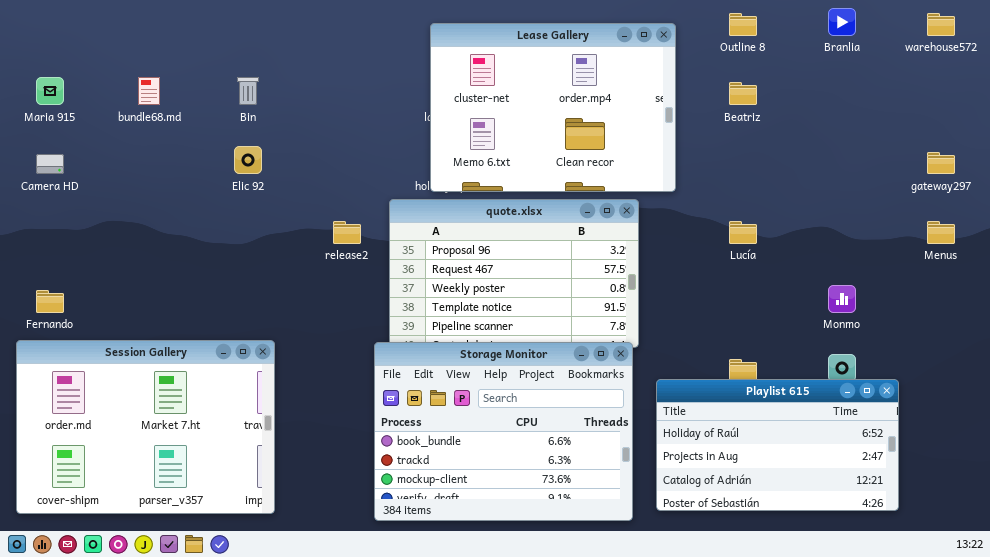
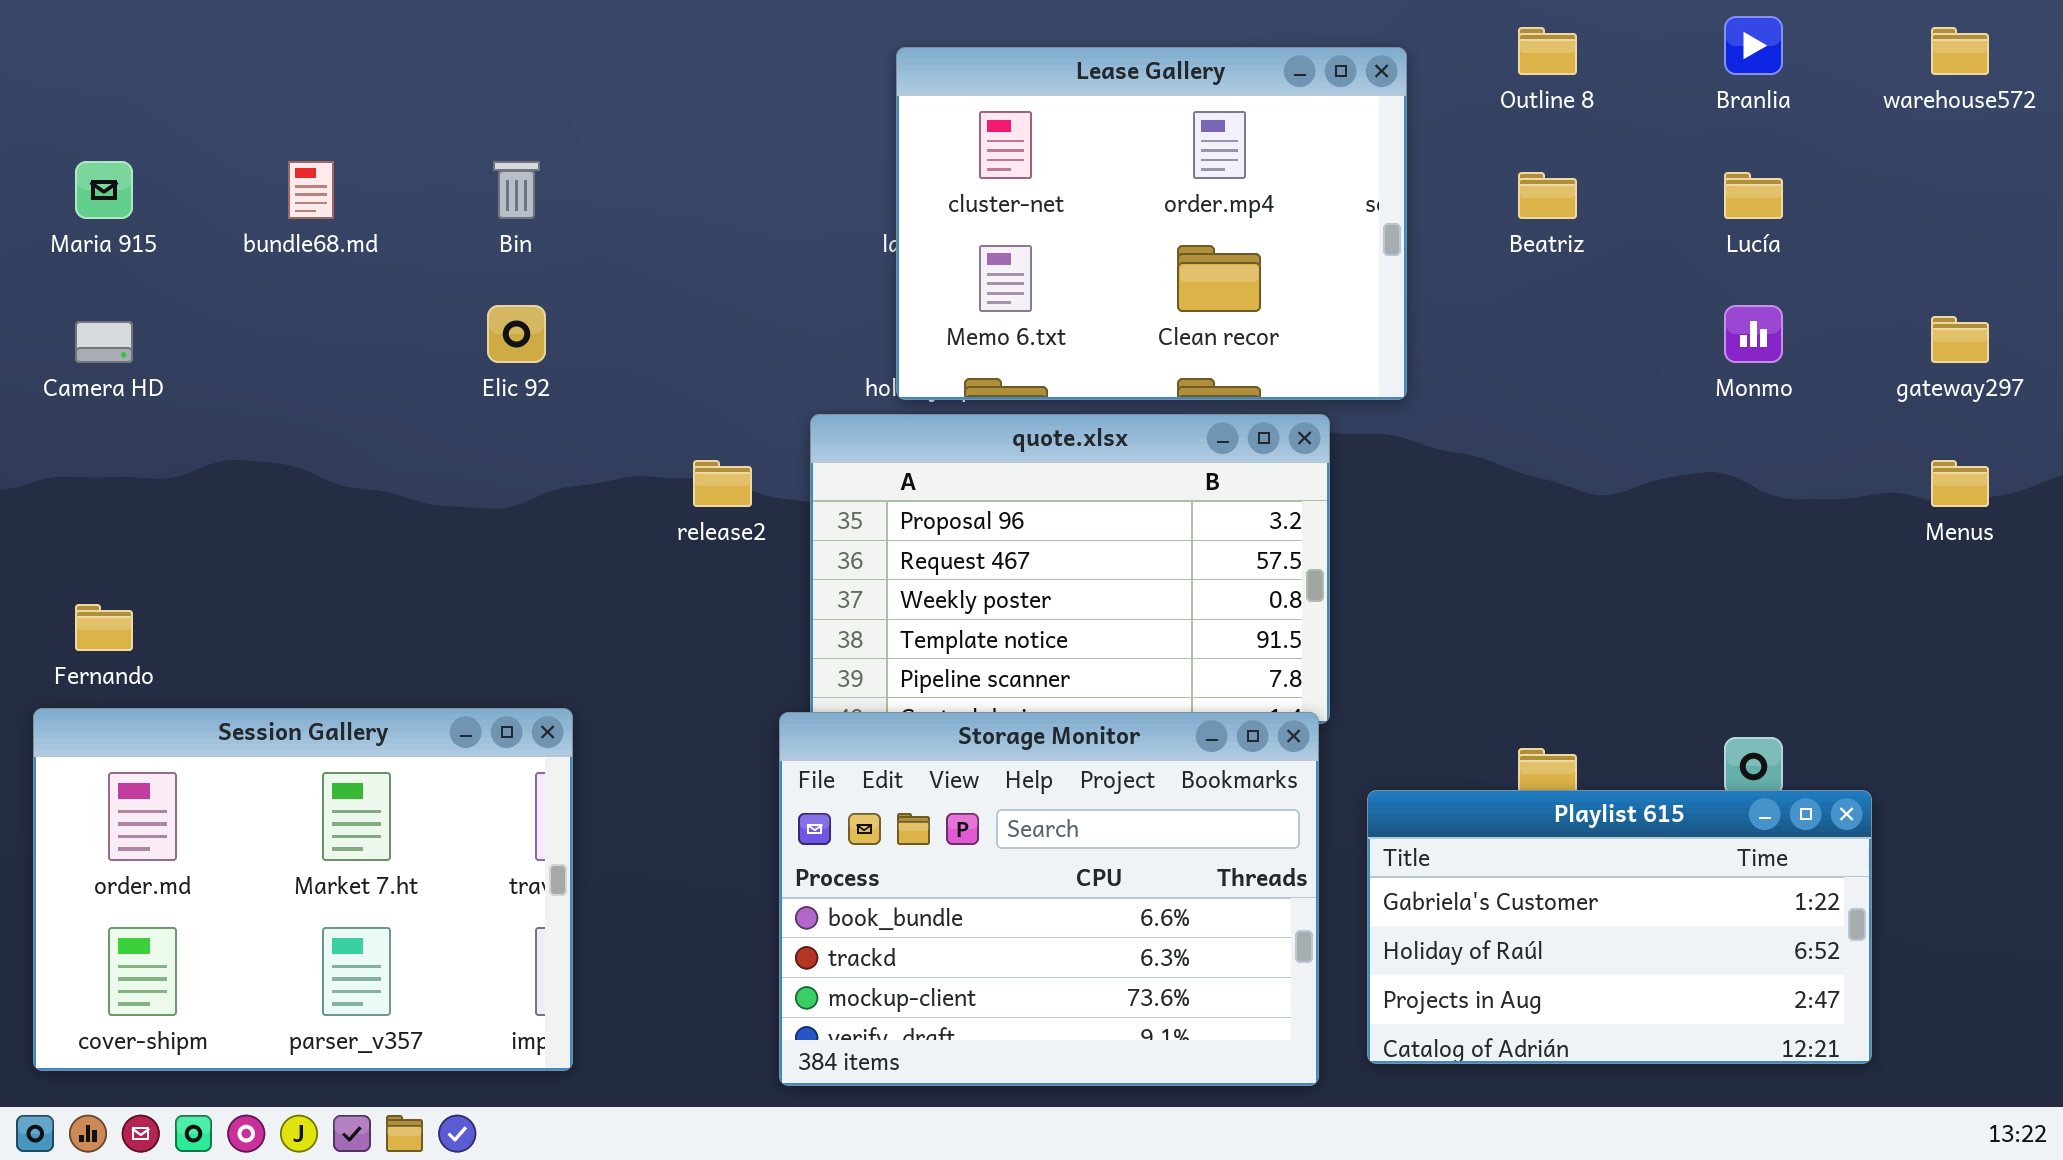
Lucía: [729,221,757,244] -> [1724,172,1783,219], moved
Monmo: [828,285,856,313] -> [1724,305,1783,363], moved
Playlist 615: [656,379,899,511] -> [1367,790,1872,1064], scrolled up 1 row

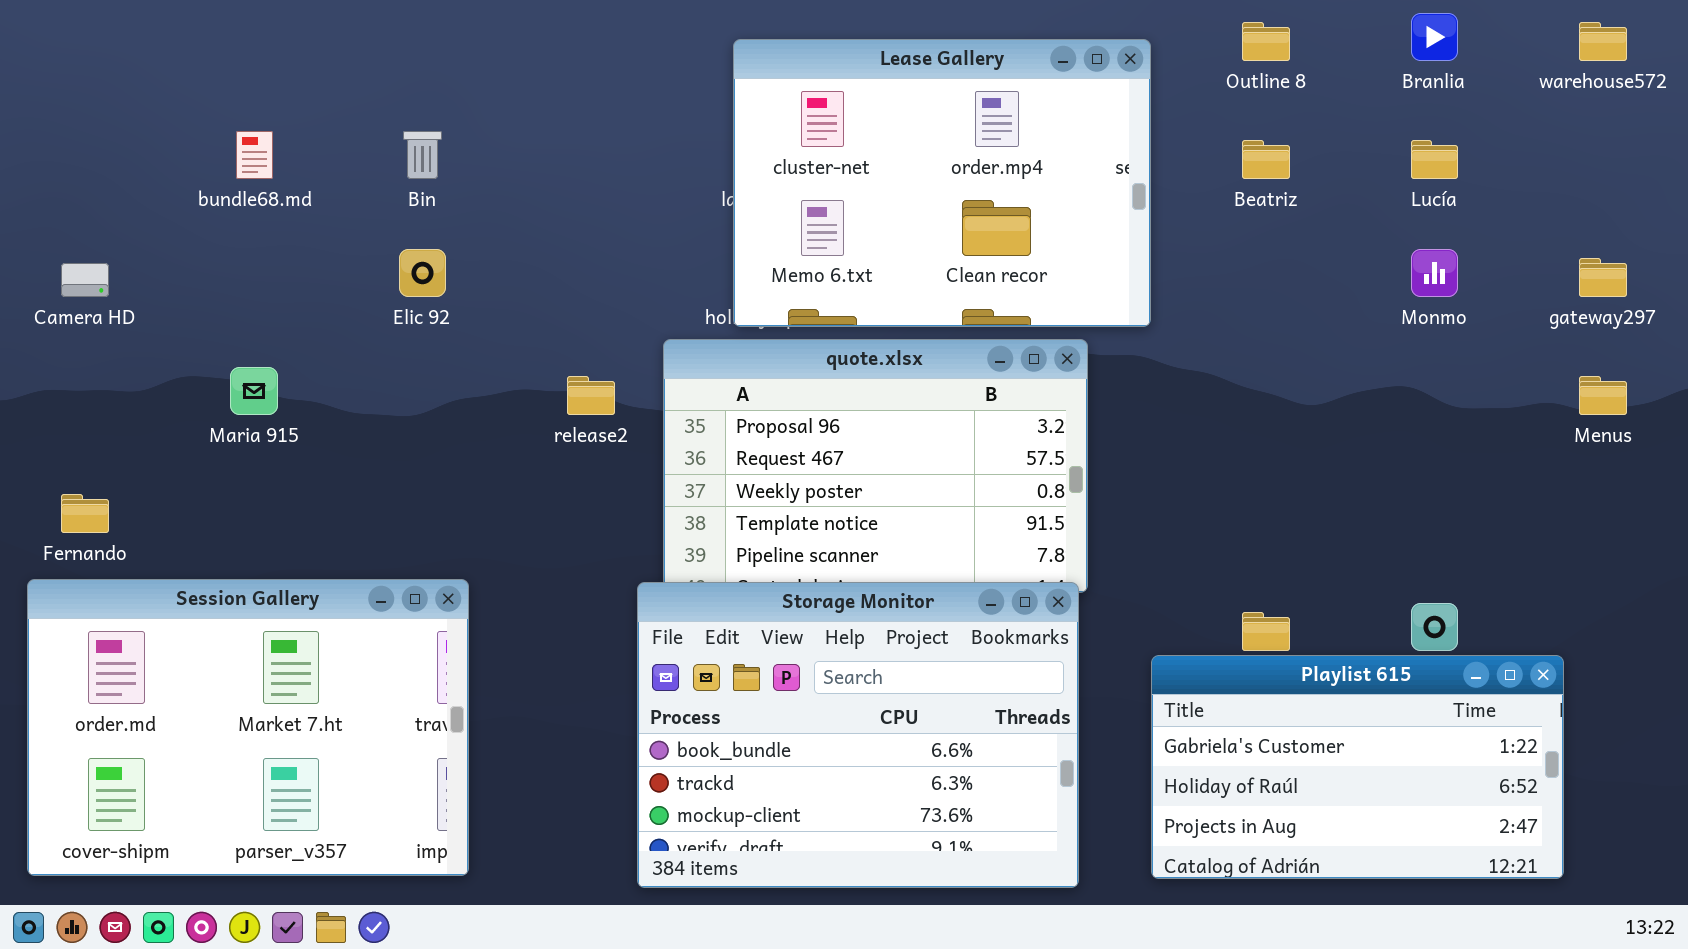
Maria 915: [75,161,133,219] -> [230,367,278,415], moved
Playlist 615: [1367,790,1872,1064] -> [1151,655,1564,879], moved

